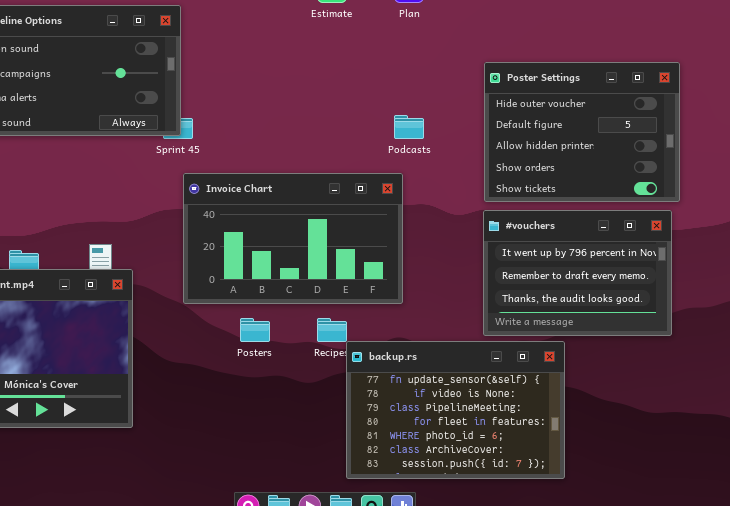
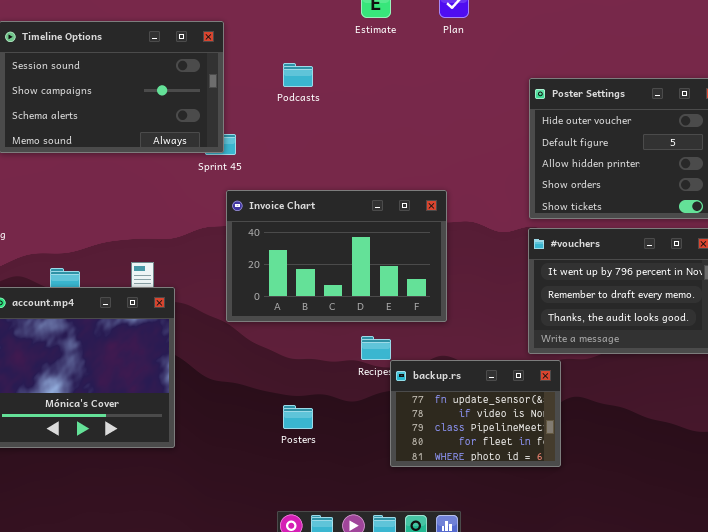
Podcasts: [394,115,424,139] -> [283,63,313,87], moved
Posters: [240,318,270,342] -> [283,405,313,429], moved
backup.rs: [346,341,565,479] -> [390,360,561,467], resized

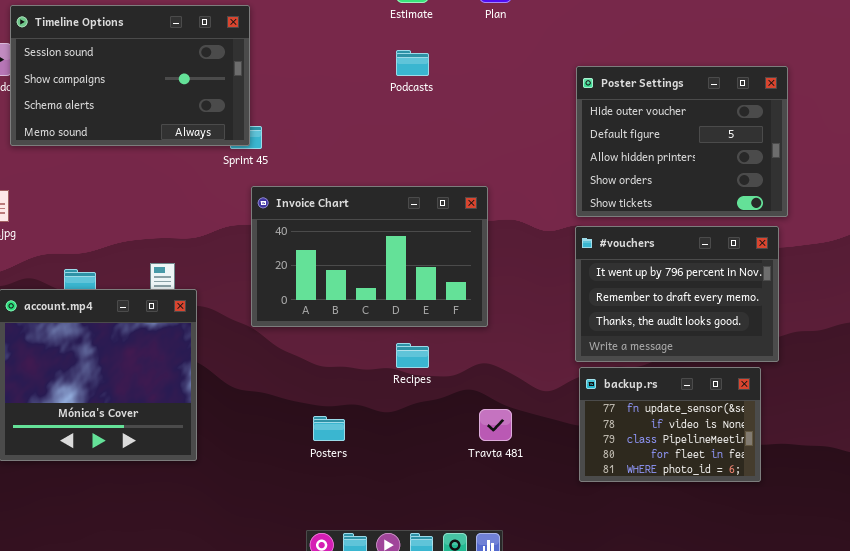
Podcasts: [283,63,313,87] -> [396,50,429,76], moved
backup.rs: [390,360,561,467] -> [579,367,761,482], moved

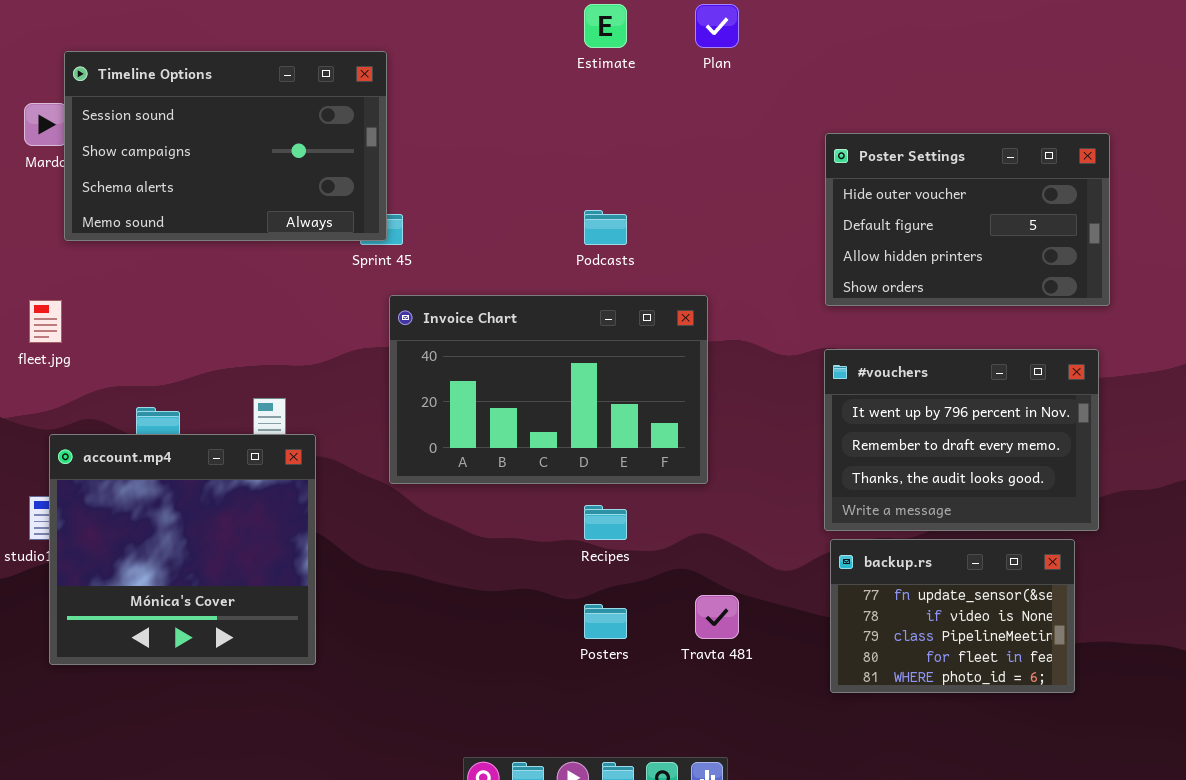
Podcasts: [396,50,429,76] -> [584,210,627,245], moved
Poster Settings: [576,66,788,217] -> [825,133,1110,306], resized
Posters: [313,416,345,441] -> [584,604,627,639], moved

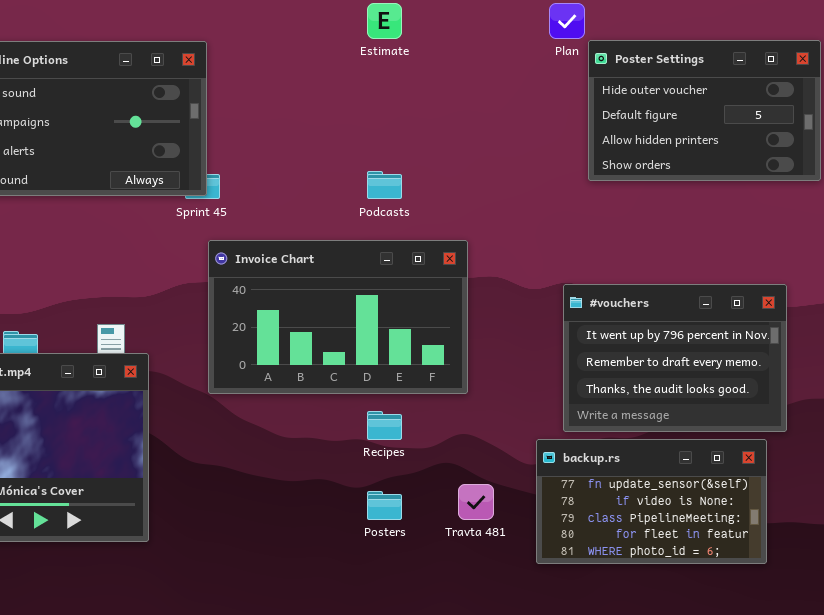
Plan: [695,4,739,48] -> [549,3,585,39], moved
Poster Settings: [825,133,1110,306] -> [588,40,821,181], moved
backup.rs: [830,539,1075,693] -> [536,439,767,564], resized

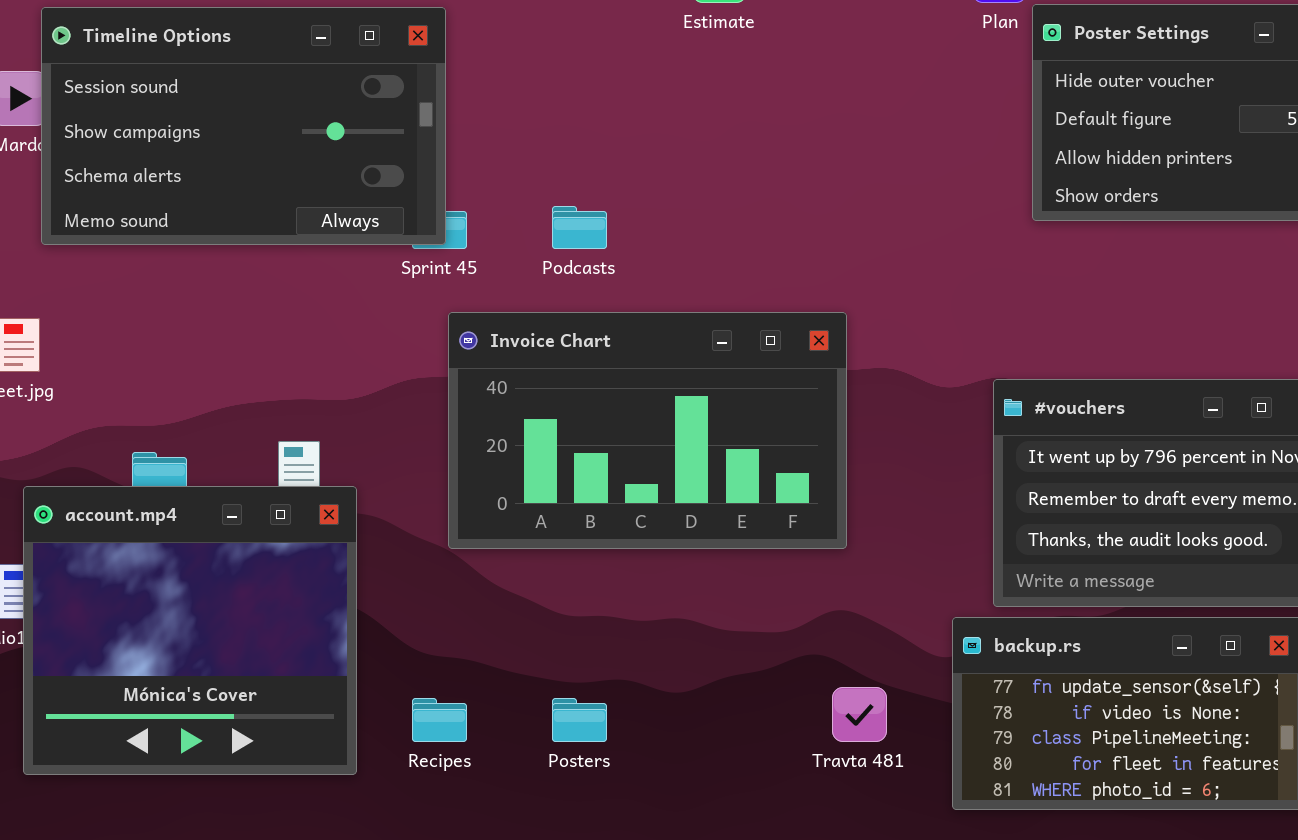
Podcasts: [367,171,402,199] -> [552,206,607,249], moved
Recipes: [367,411,402,440] -> [412,698,467,742], moved
Posters: [367,491,402,520] -> [552,698,607,742], moved

